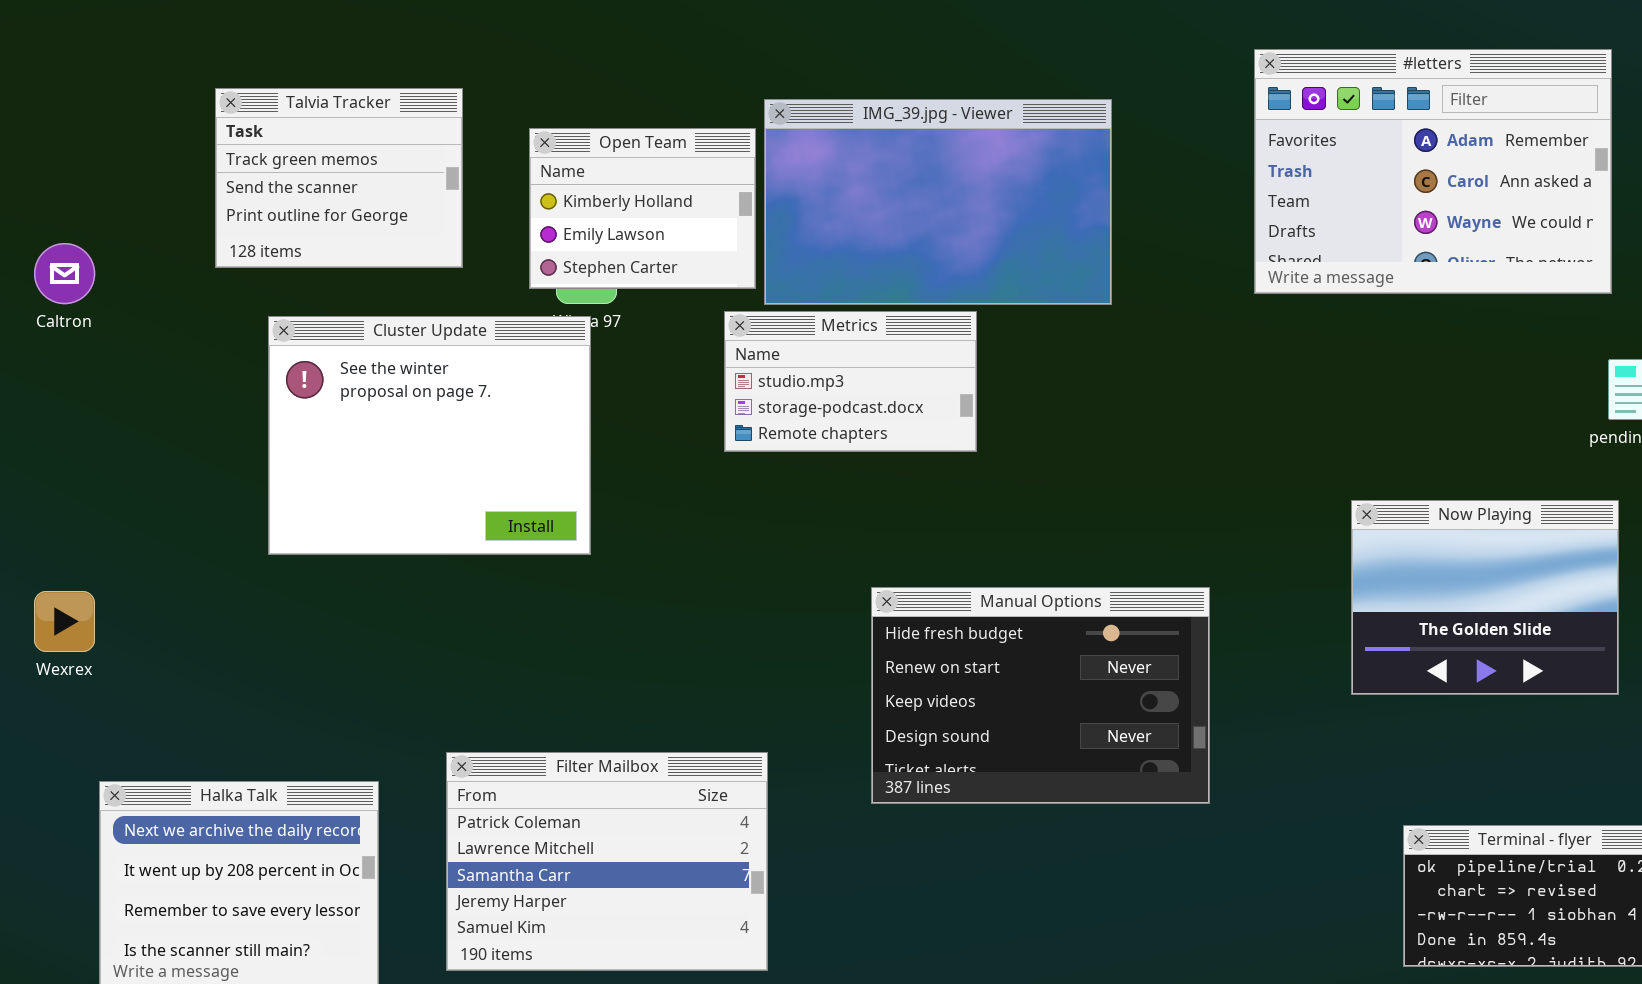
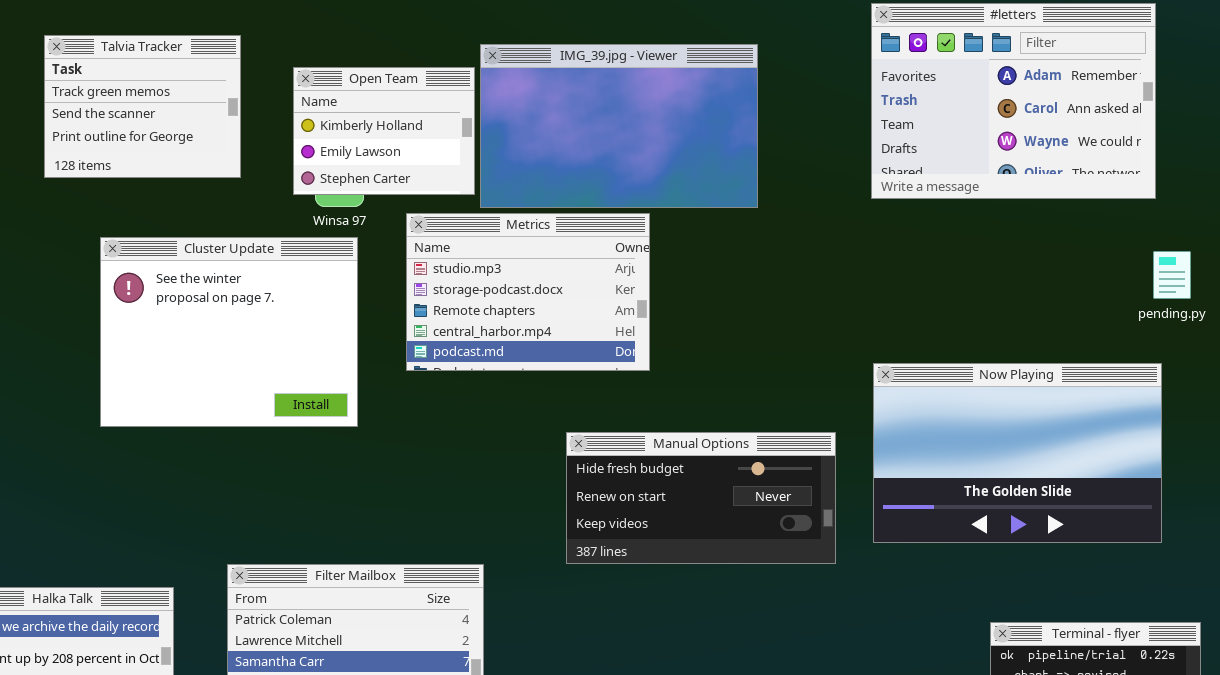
Metrics: [724,311,977,452] -> [406,213,650,371], resized
Cluster Update: [268,316,591,555] -> [100,237,358,427], moved
Now Playing: [1351,500,1619,695] -> [873,363,1162,543], resized
Manual Options: [871,587,1210,804] -> [566,432,836,564], resized

